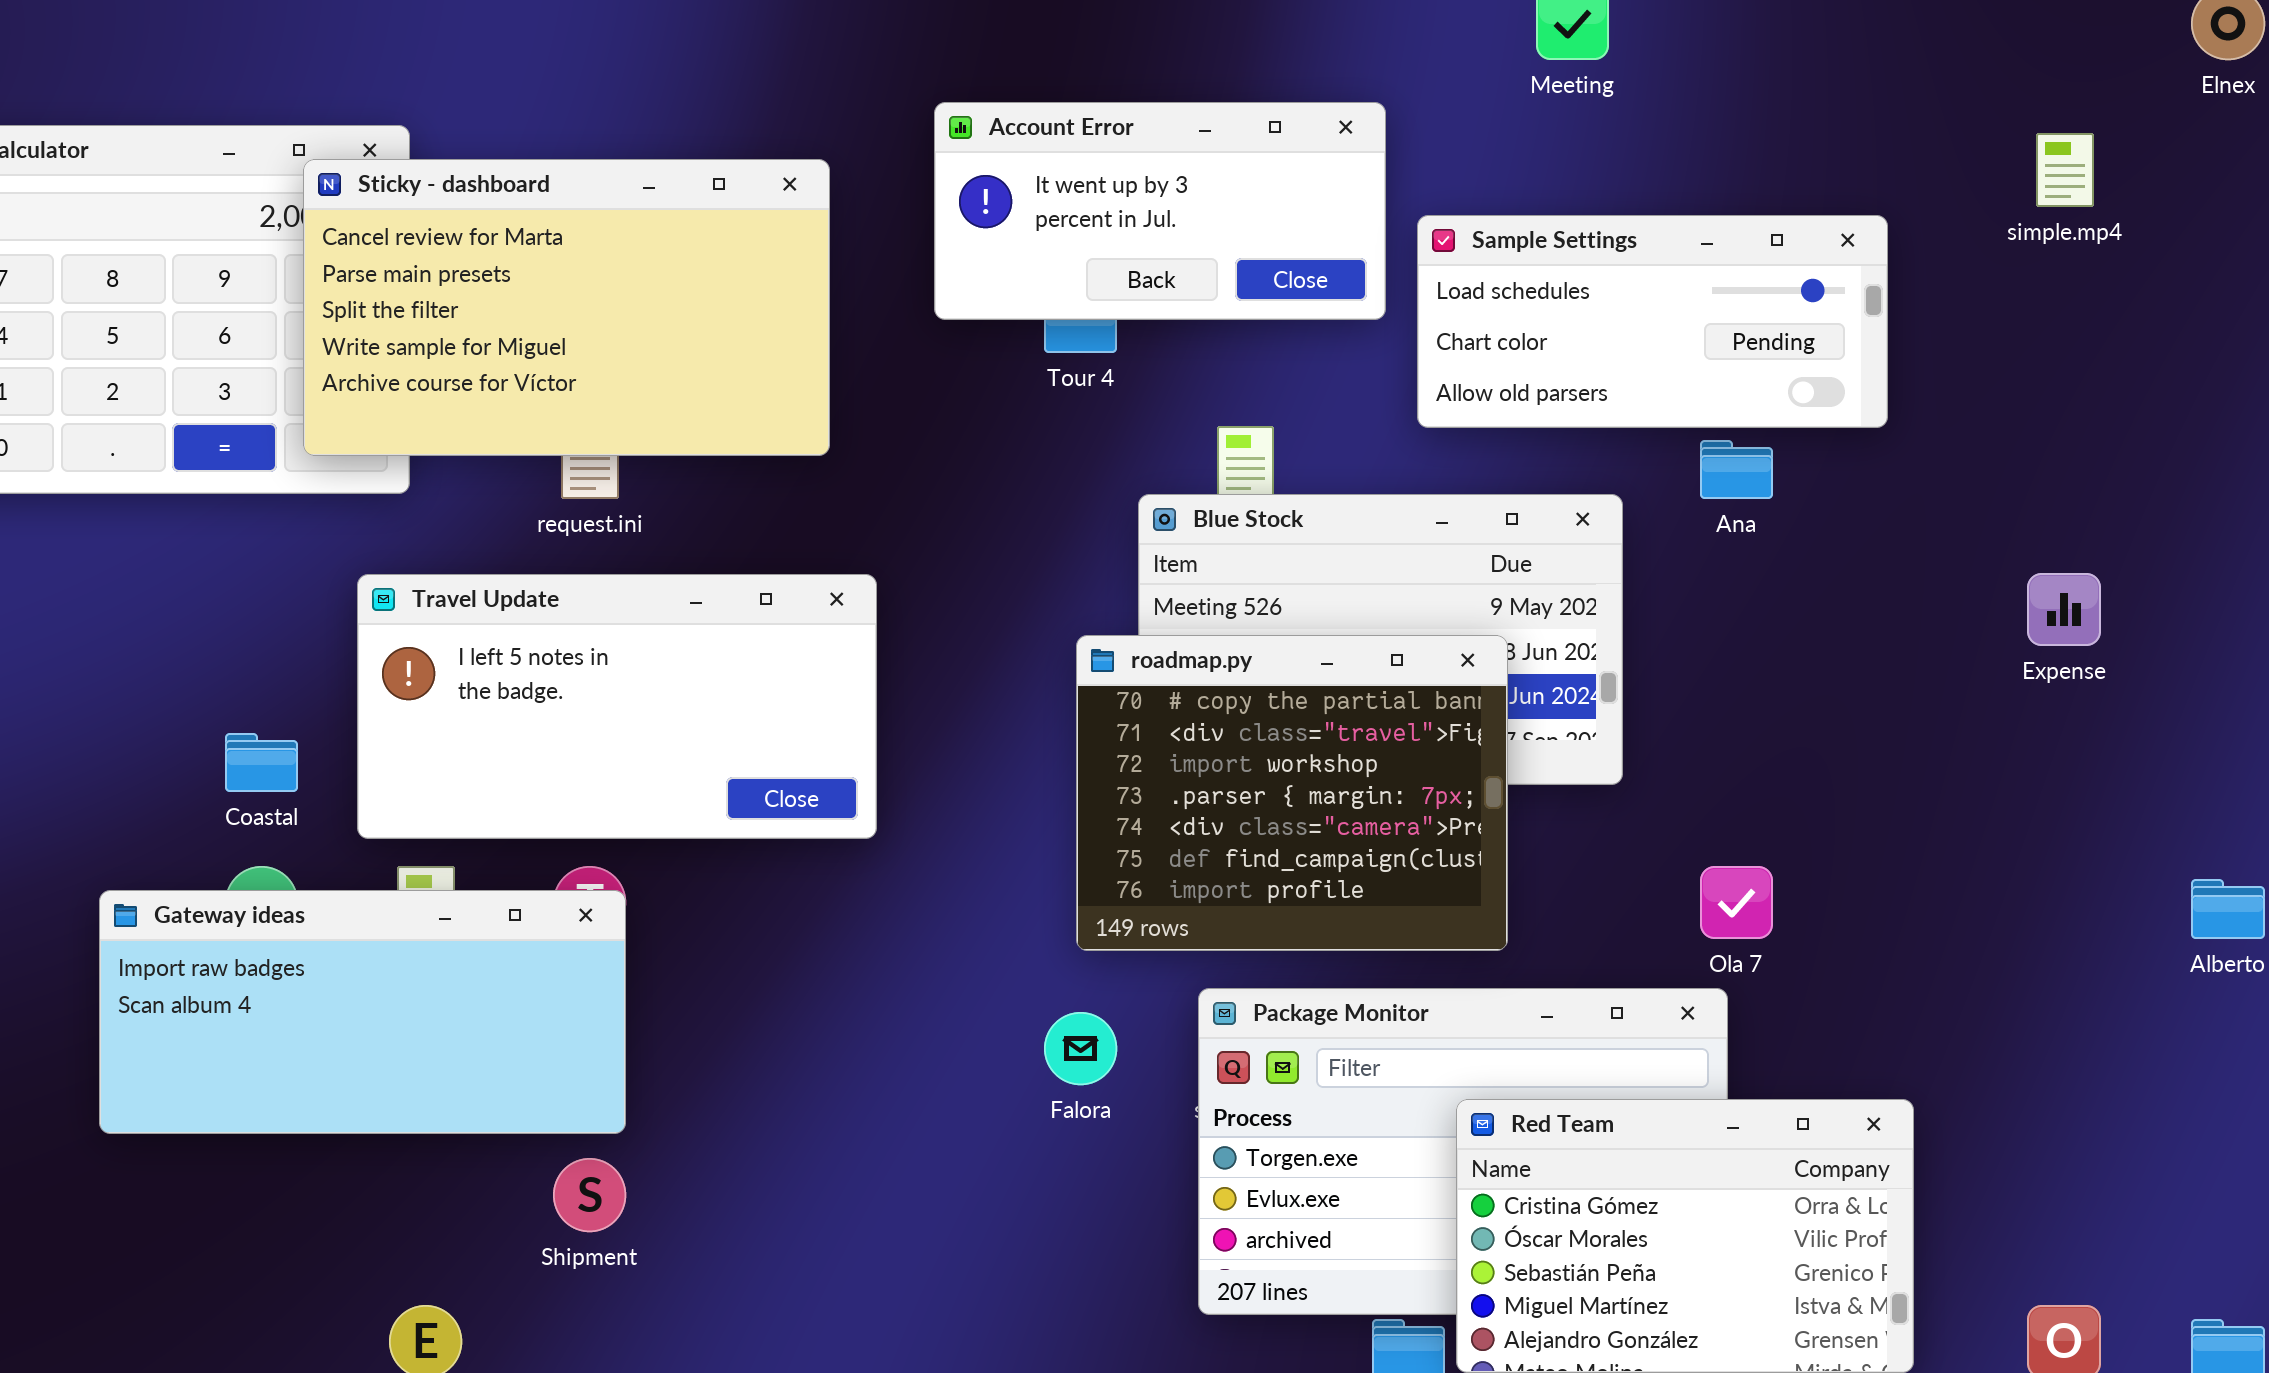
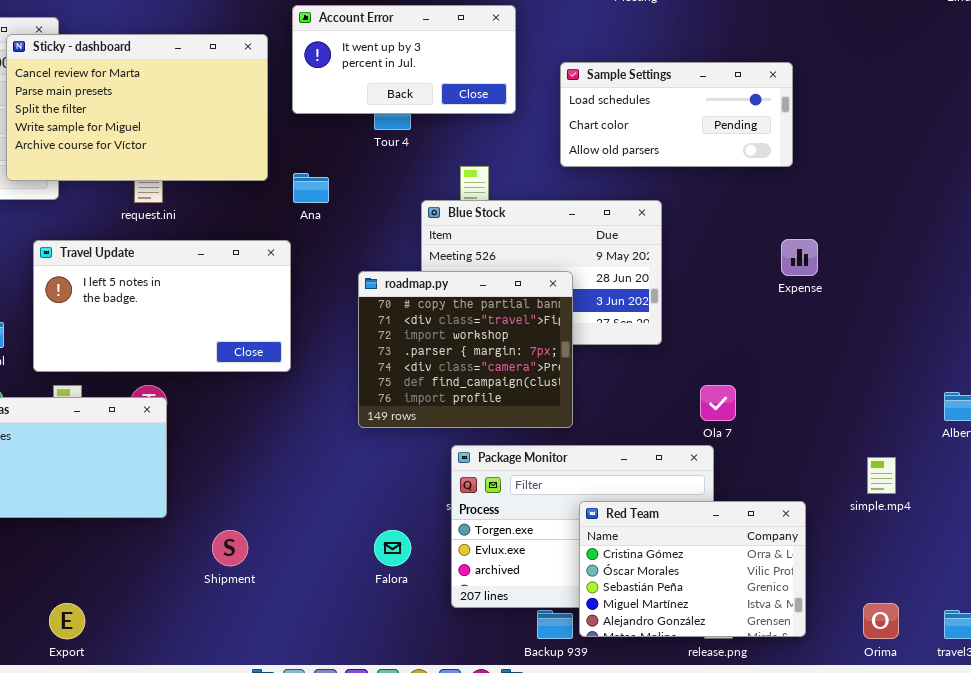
Account Error: [934,102,1386,320] -> [292,5,516,114], moved
simple.mp4: [2036,133,2094,207] -> [867,457,896,494], moved
Ana: [1700,440,1773,499] -> [293,173,329,203], moved
Expense: [2027,573,2101,646] -> [781,239,818,276], moved
roadmap.py: [1076,635,1508,951] -> [358,271,573,428], moved
Falora: [1044,1012,1117,1085] -> [374,530,411,566], moved
Shipment: [553,1158,626,1232] -> [212,530,248,566], moved

